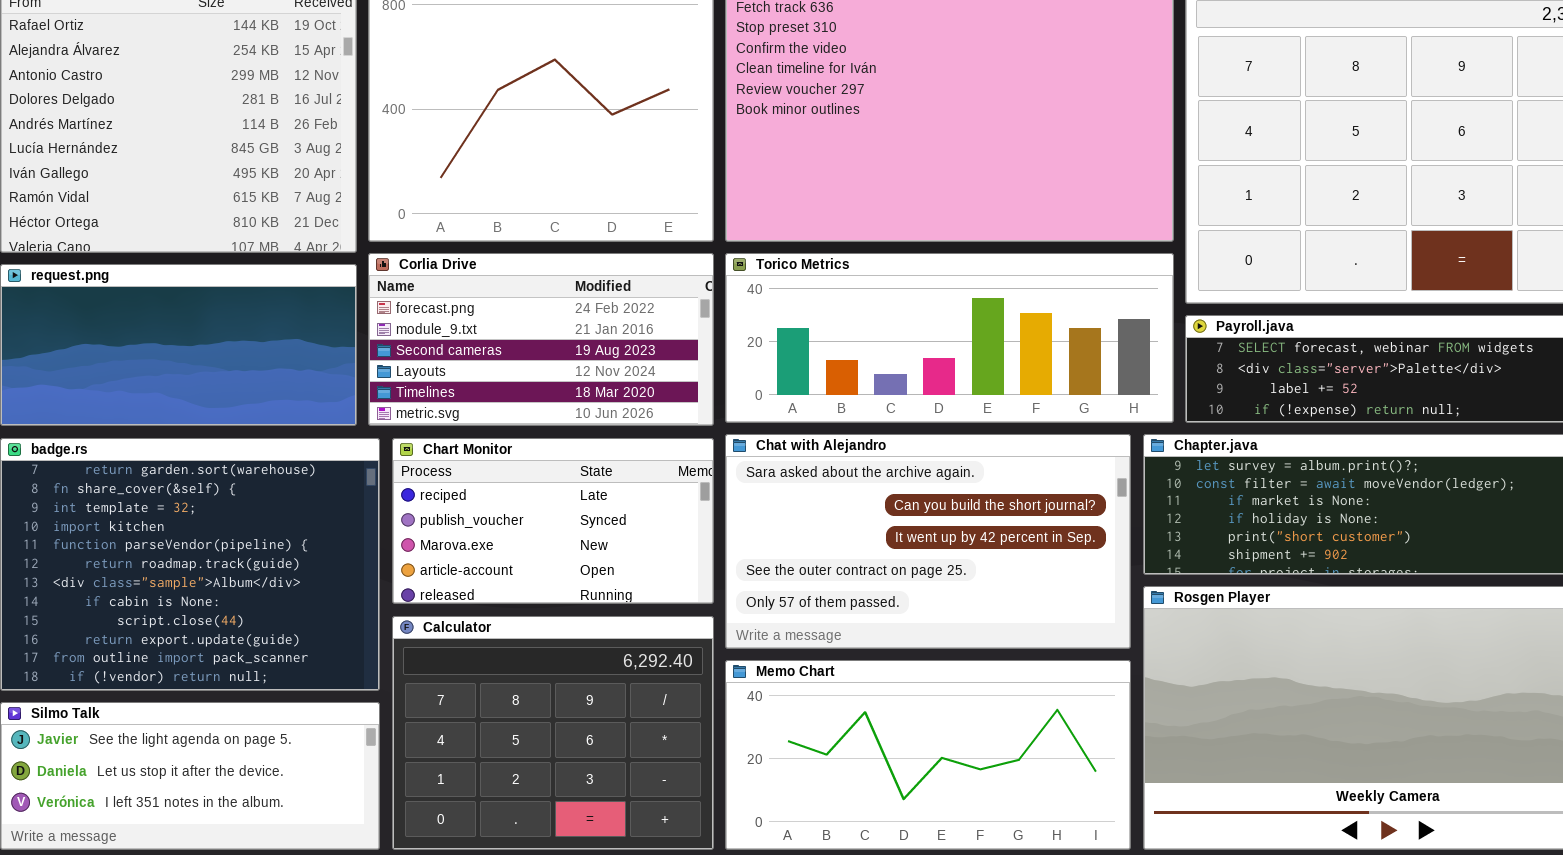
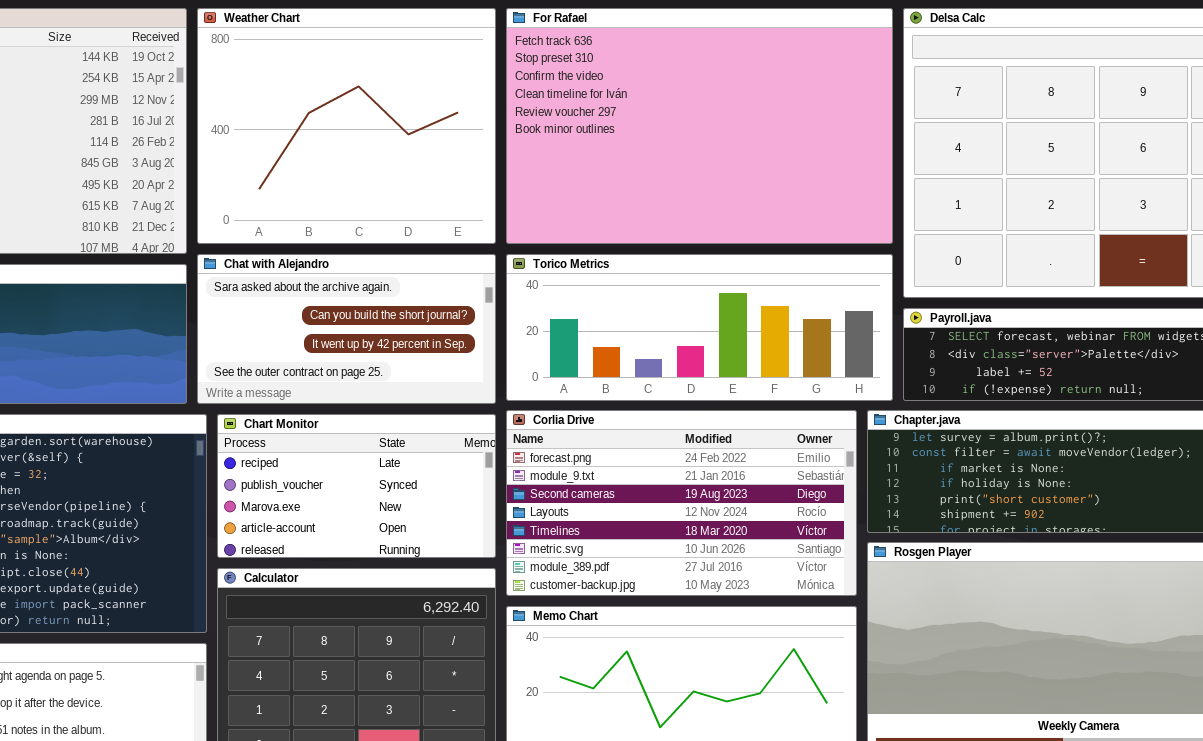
Corlia Drive: [368,253,714,426] -> [506,410,857,596], moved, resized
Chat with Alejandro: [725,434,1131,649] -> [197,254,496,404], moved, resized

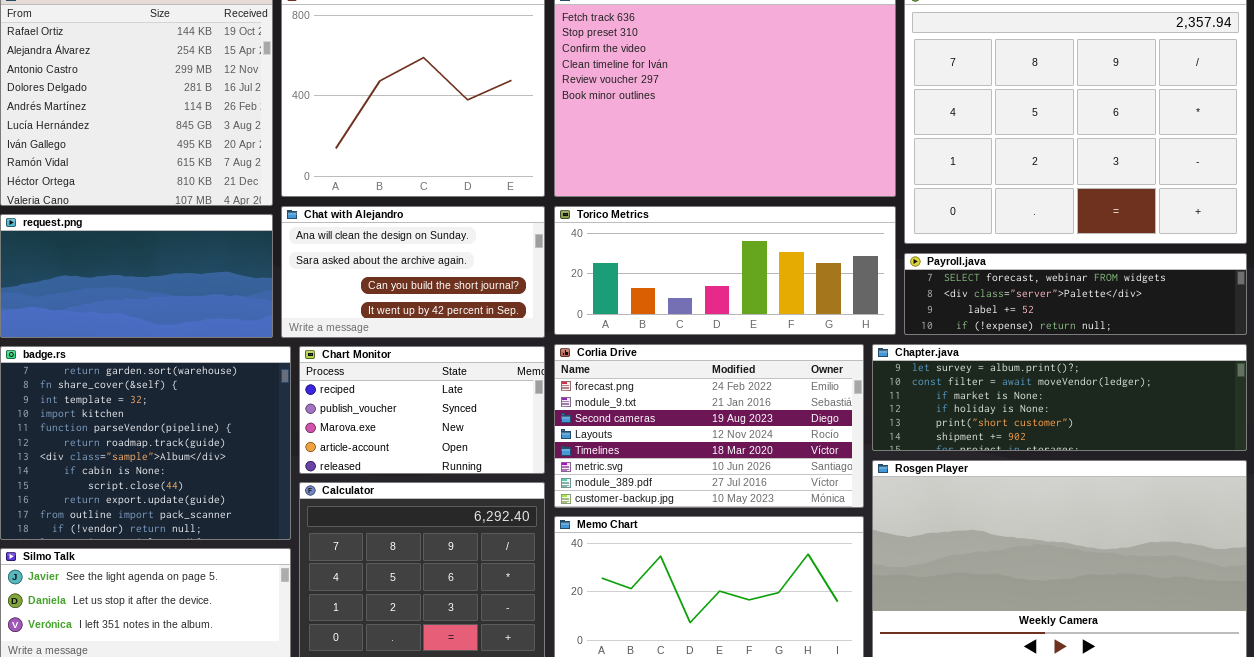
Chat with Alejandro: [197,254,496,404] -> [281,206,545,338], scrolled up 1 row

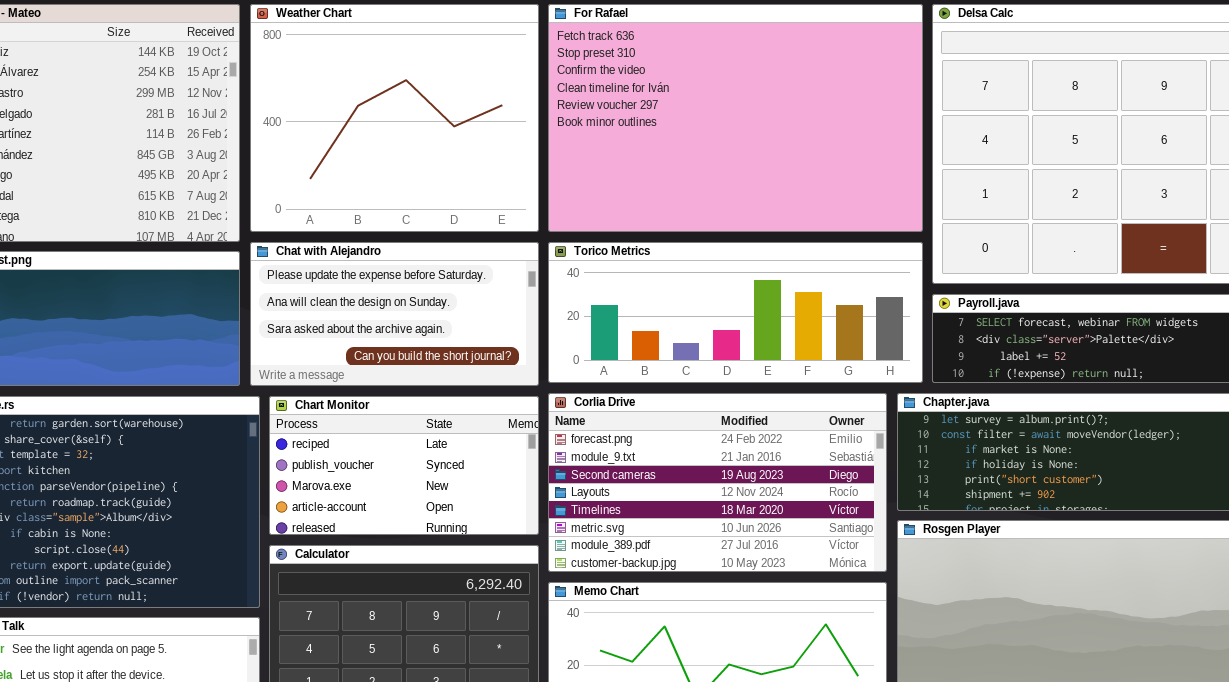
Chat with Alejandro: [281,206,545,338] -> [250,242,539,386], scrolled up 1 row

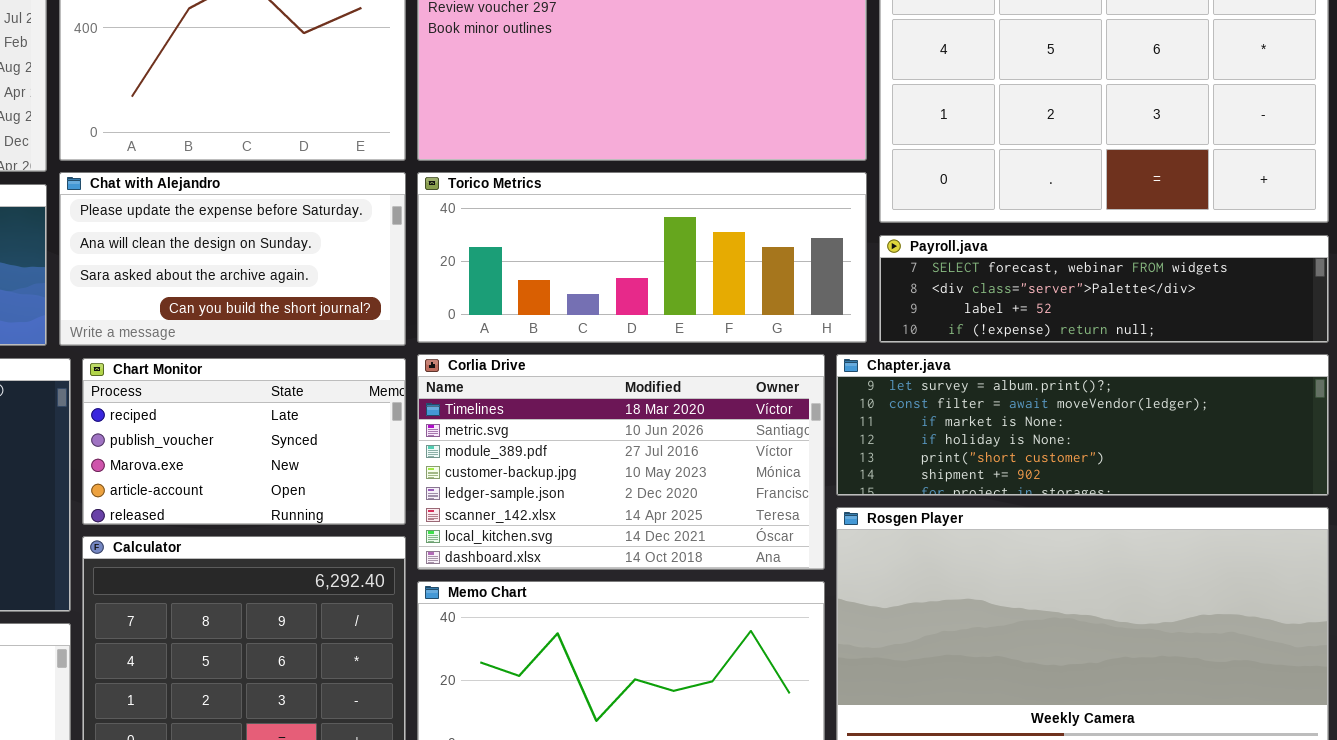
Corlia Drive: [548,393,887,572] -> [417,354,825,570], scrolled down 4 rows

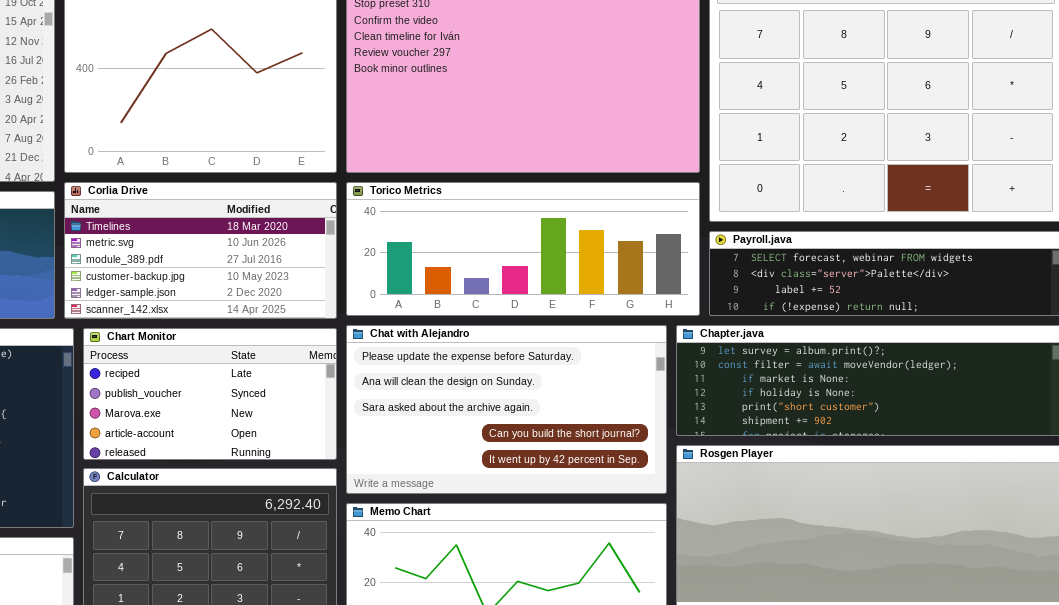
Chat with Alejandro: [59,172,406,346] -> [346,325,667,494], moved, resized
Corlia Drive: [417,354,825,570] -> [64,182,337,319], moved, resized

